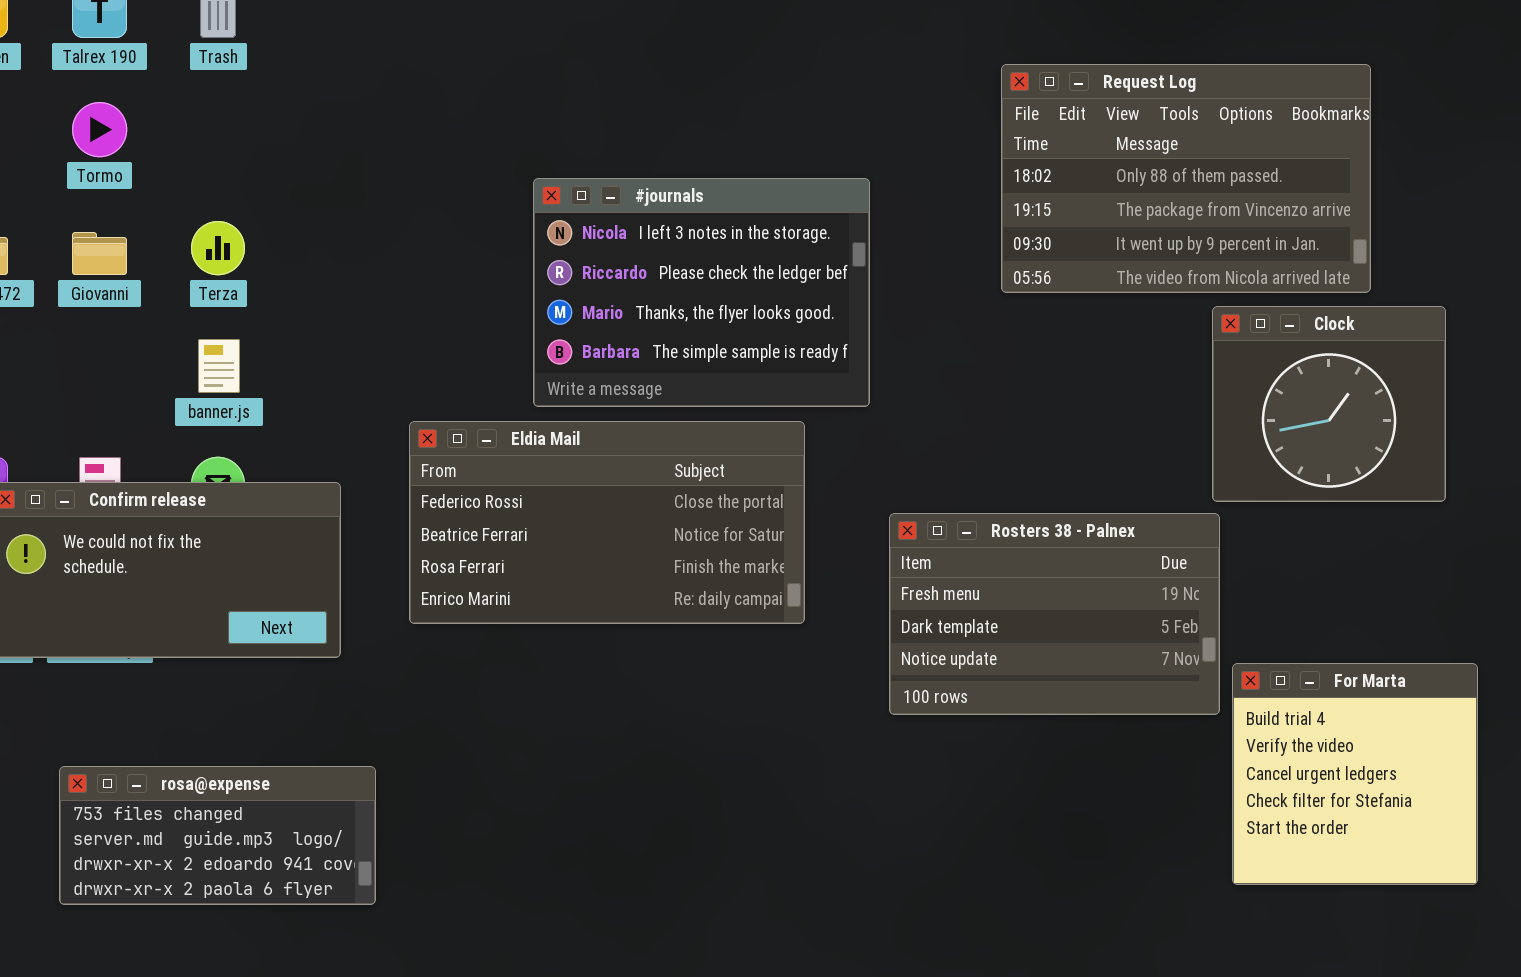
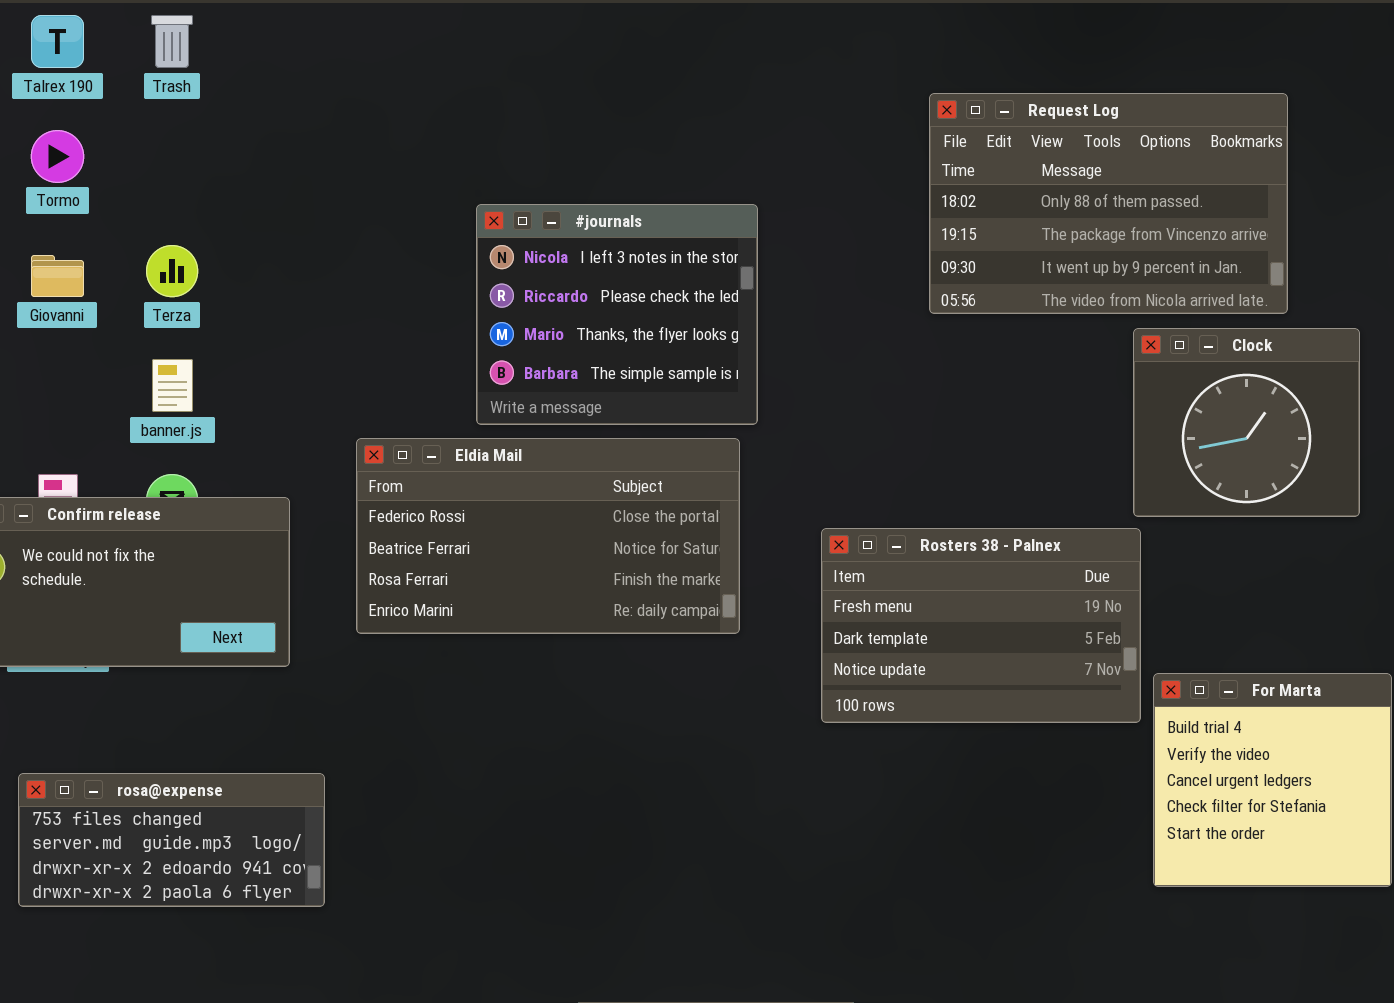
#journals: [533,178,870,407] -> [476,204,758,425], resized

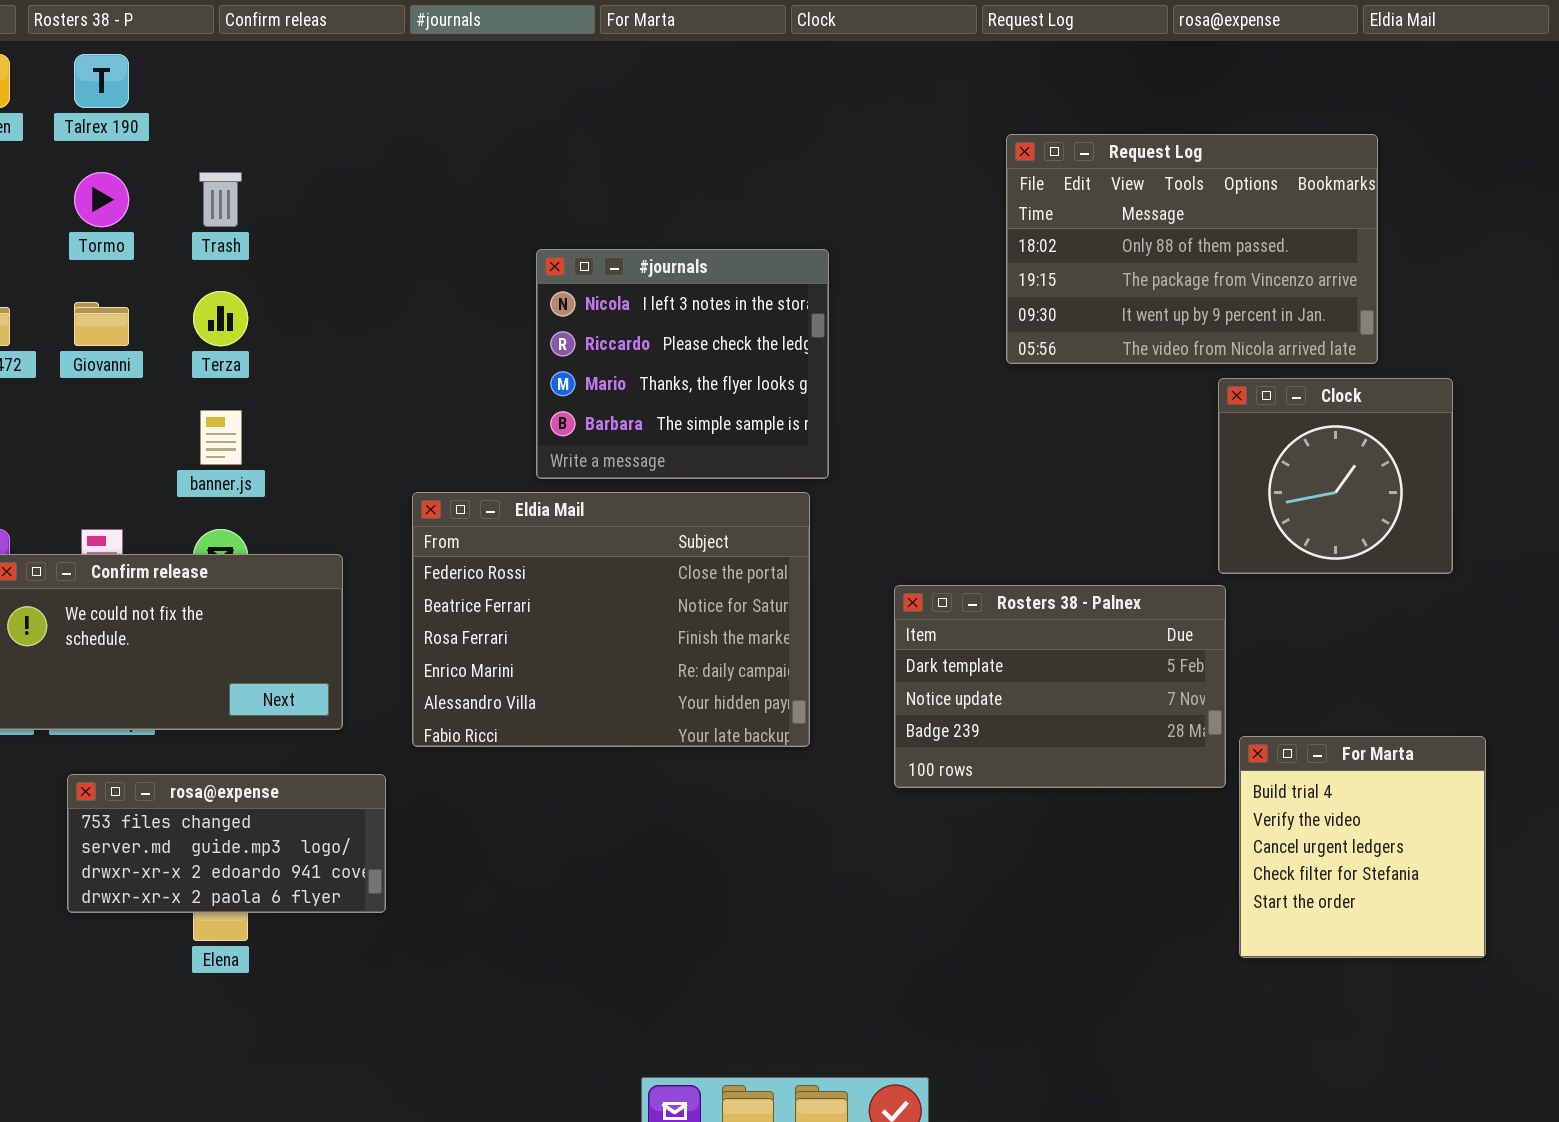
Trash: [151,15,193,68] -> [199,172,242,227], moved
Eldia Mail: [356,438,740,634] -> [412,492,810,747], resized
Rosters 38 - Palnex: [821,528,1141,723] -> [894,585,1226,788], scrolled down 1 row
rosa@expense: [18,773,325,907] -> [67,774,386,913], moved

